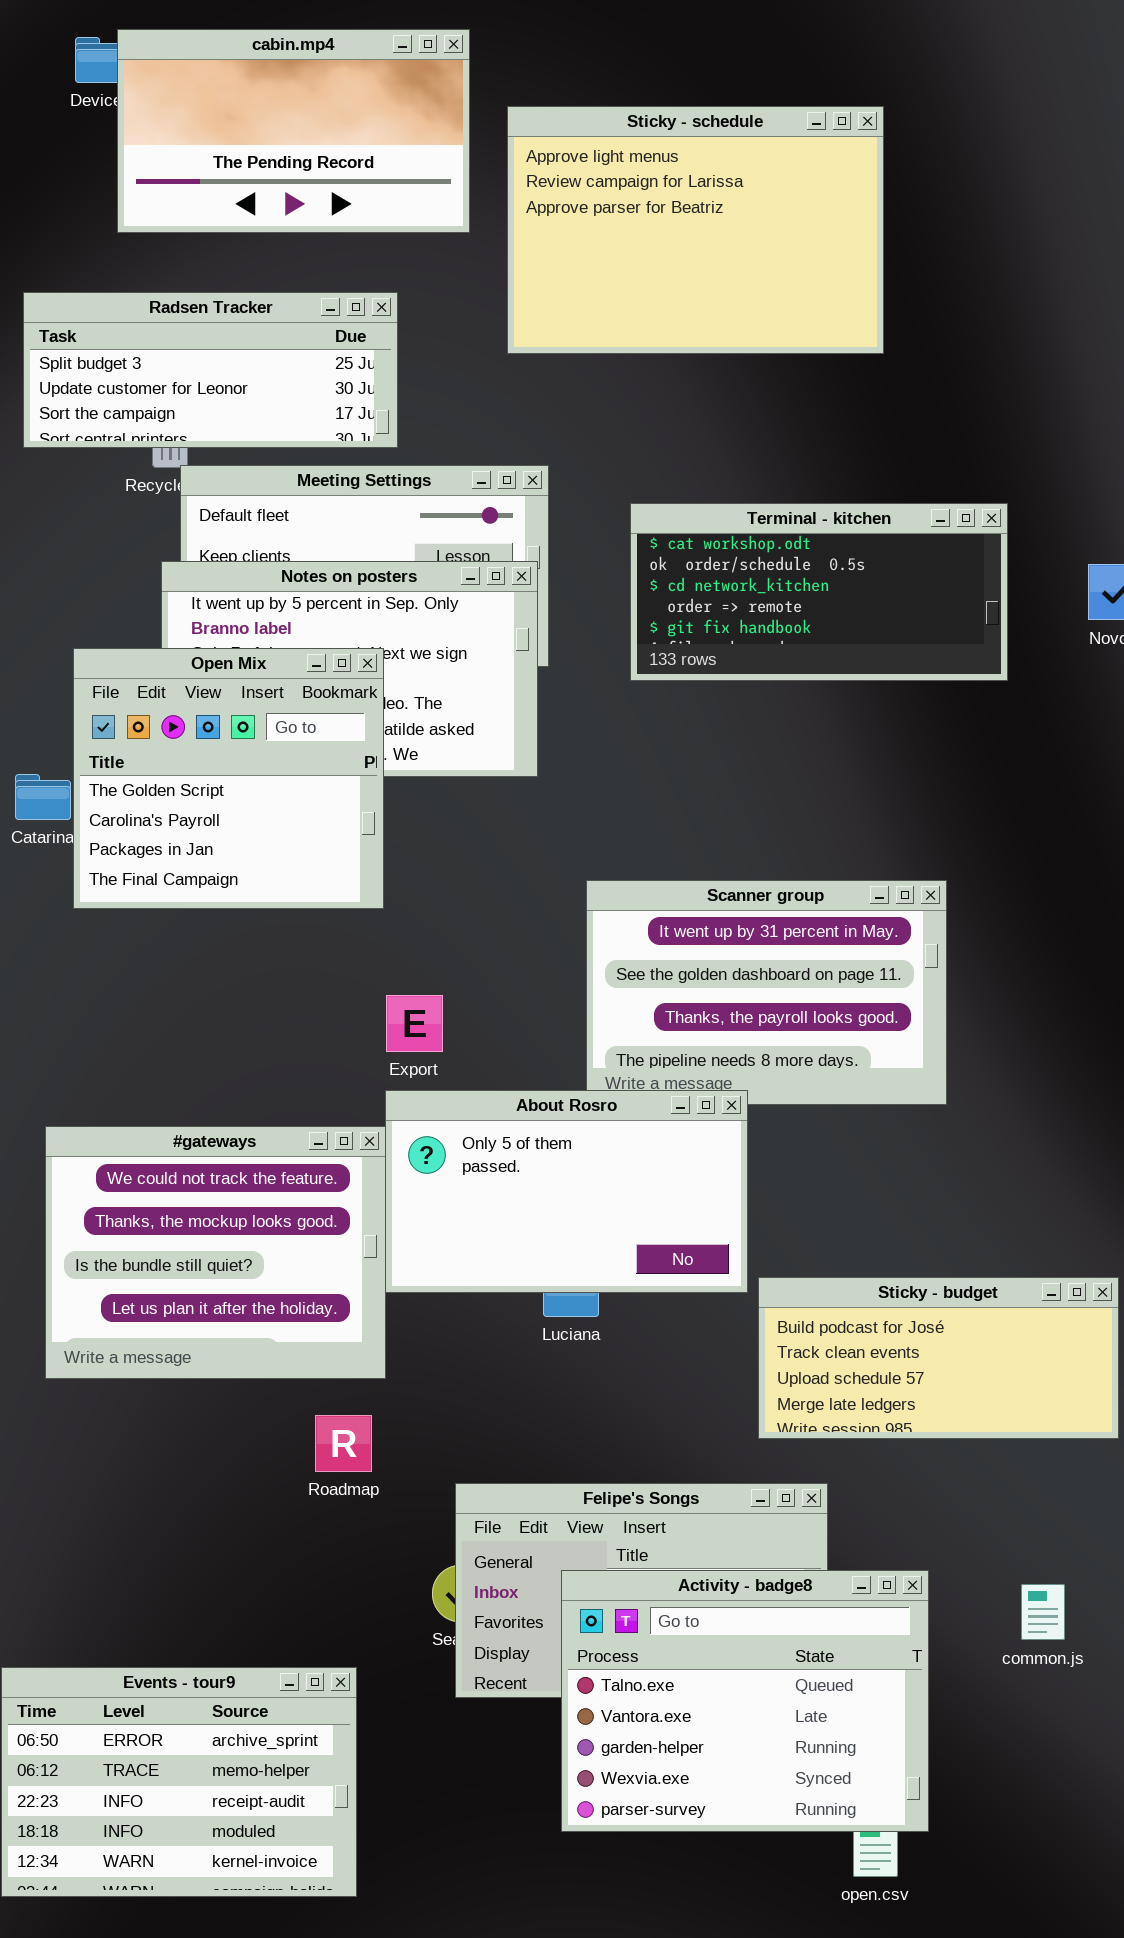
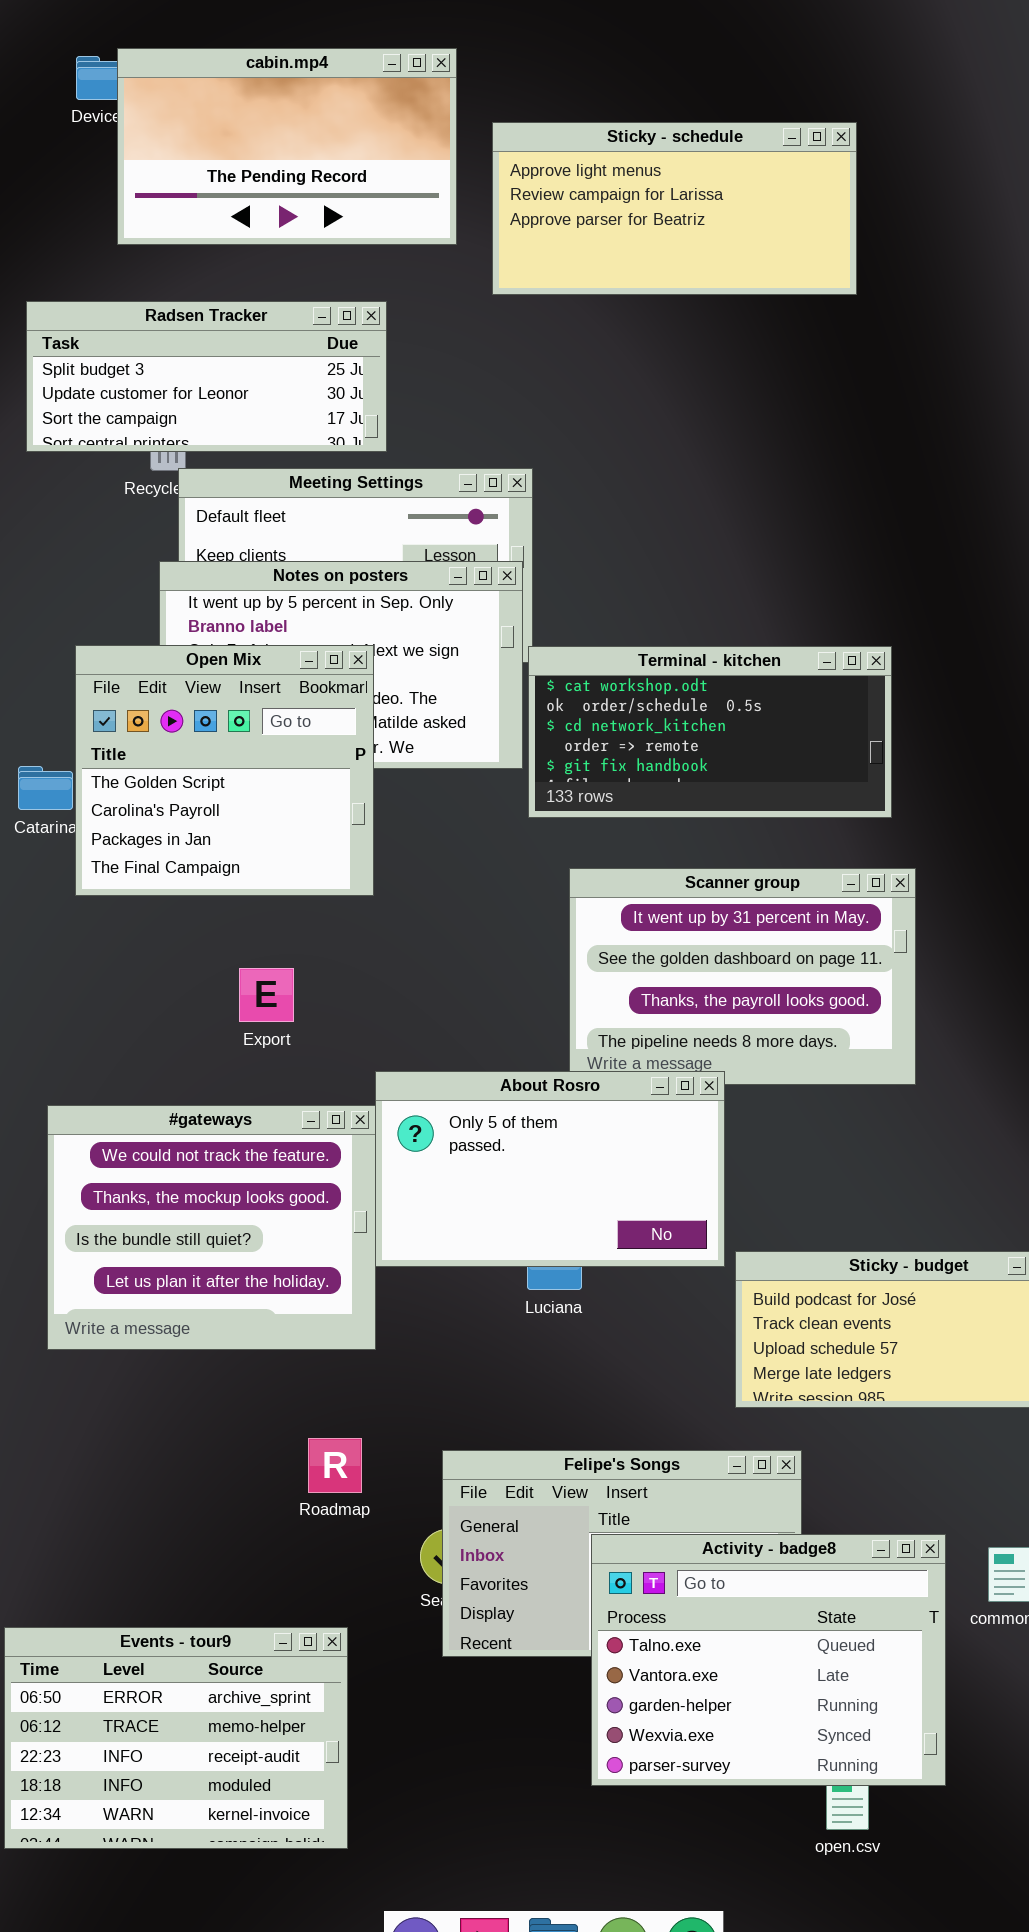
Sticky - schedule: [507,106,884,354] -> [492,122,857,295], resized
Terminal - kitchen: [630,503,1008,681] -> [528,646,892,818], moved
Export: [386,995,443,1052] -> [239,968,294,1022], moved
Roadmap: [315,1415,372,1472] -> [308,1438,362,1493], moved
Activity - badge8: [561,1570,929,1832] -> [591,1534,946,1786], moved

